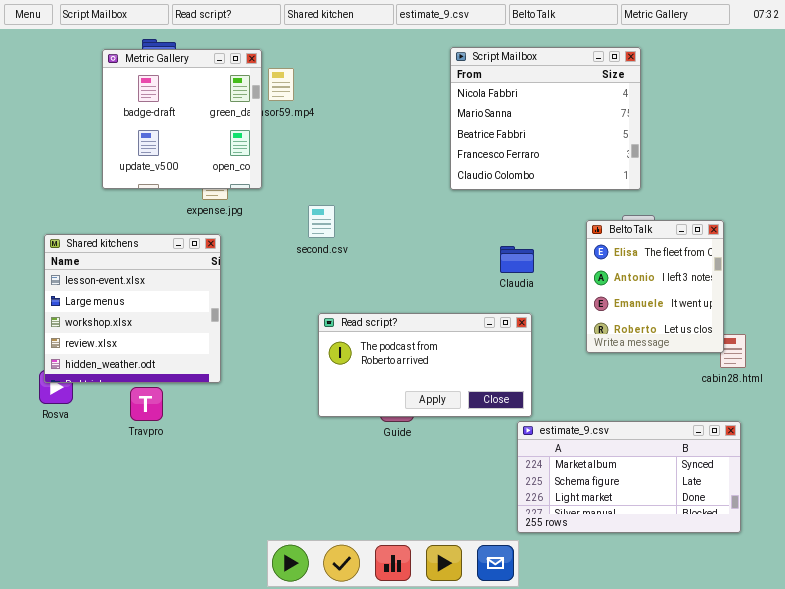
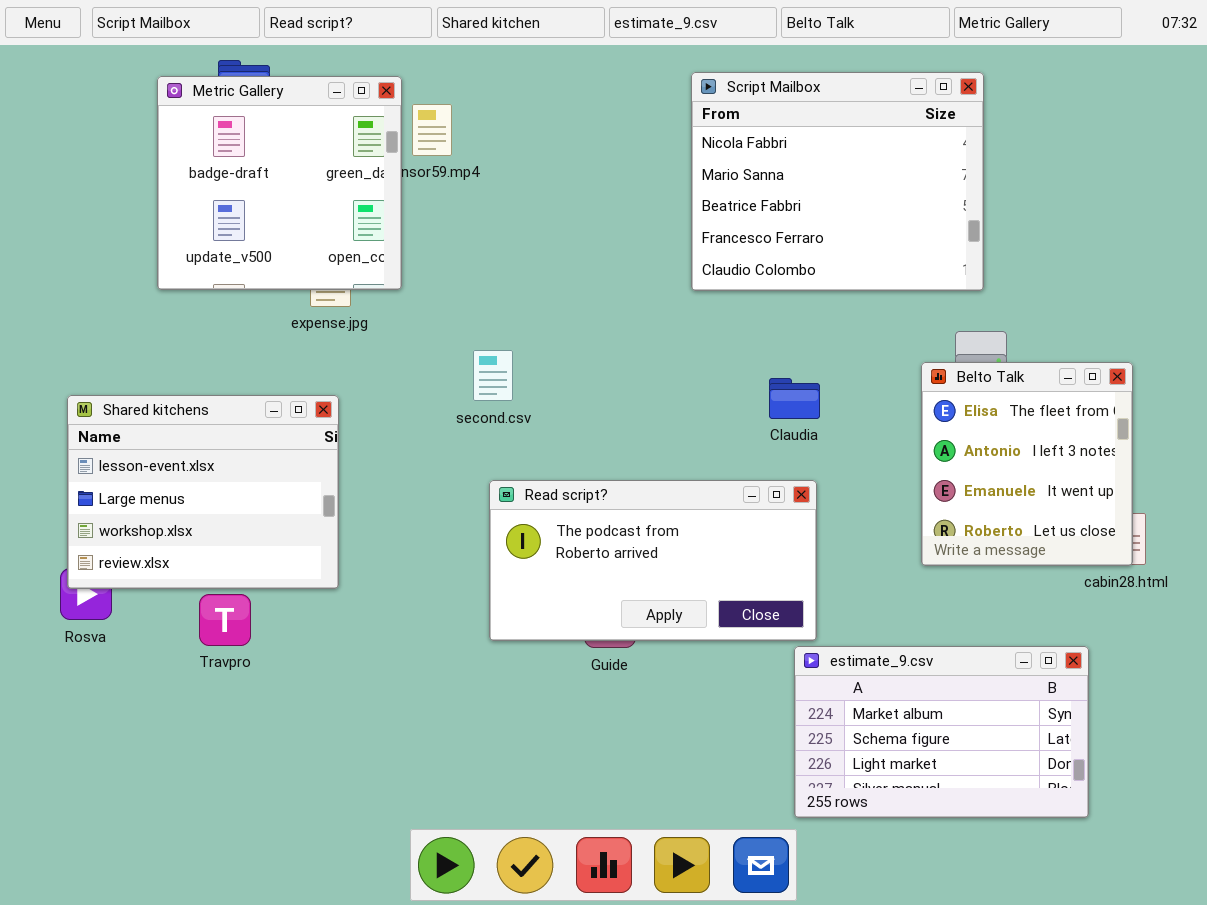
second.csv: [308,205,335,238] -> [473,350,513,401], moved
Belto Talk: [586,220,724,353] -> [921,362,1133,566], moved
Shared kitchens: [44,234,221,383] -> [67,395,339,589], resized
estimate_9.csv: [517,421,741,533] -> [794,646,1089,818], resized

